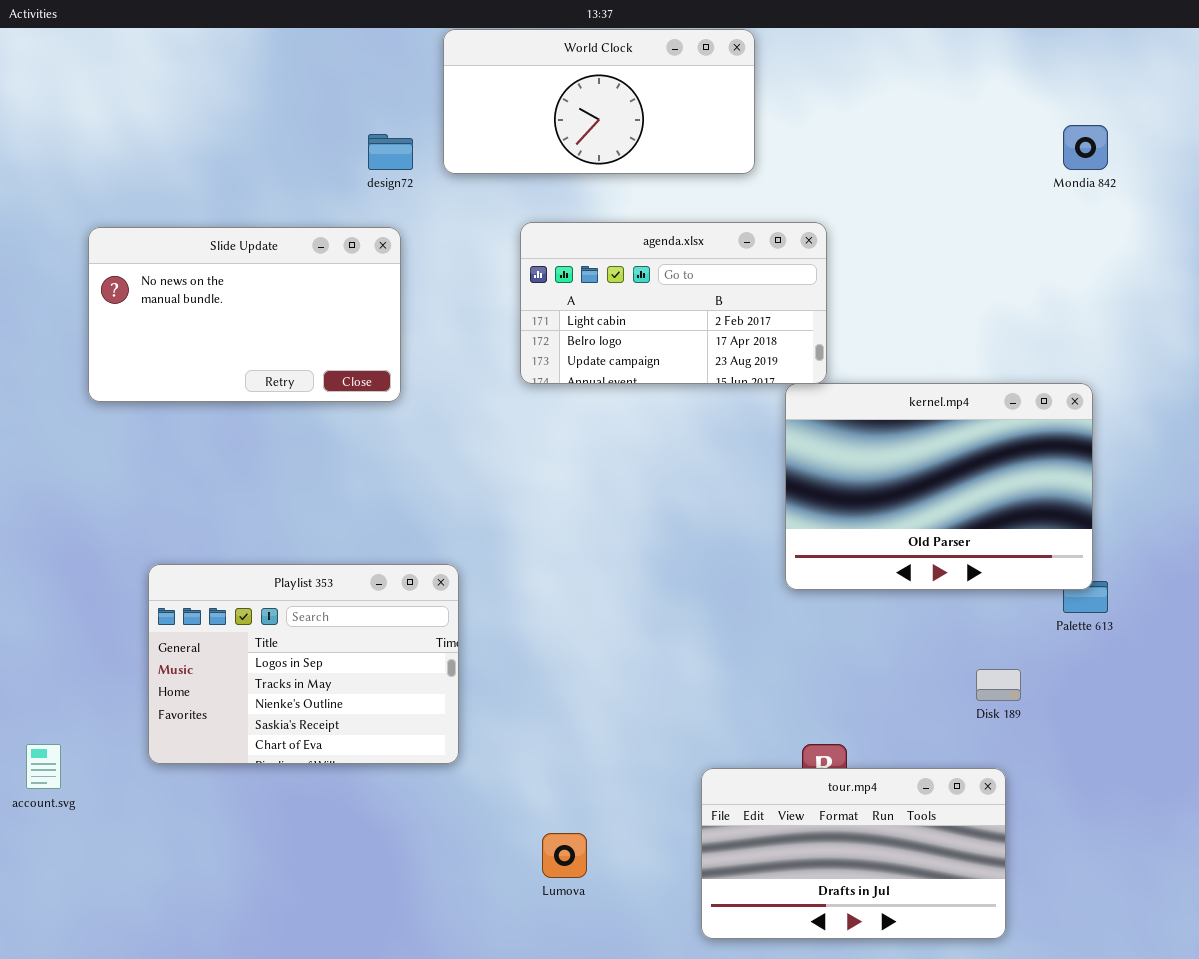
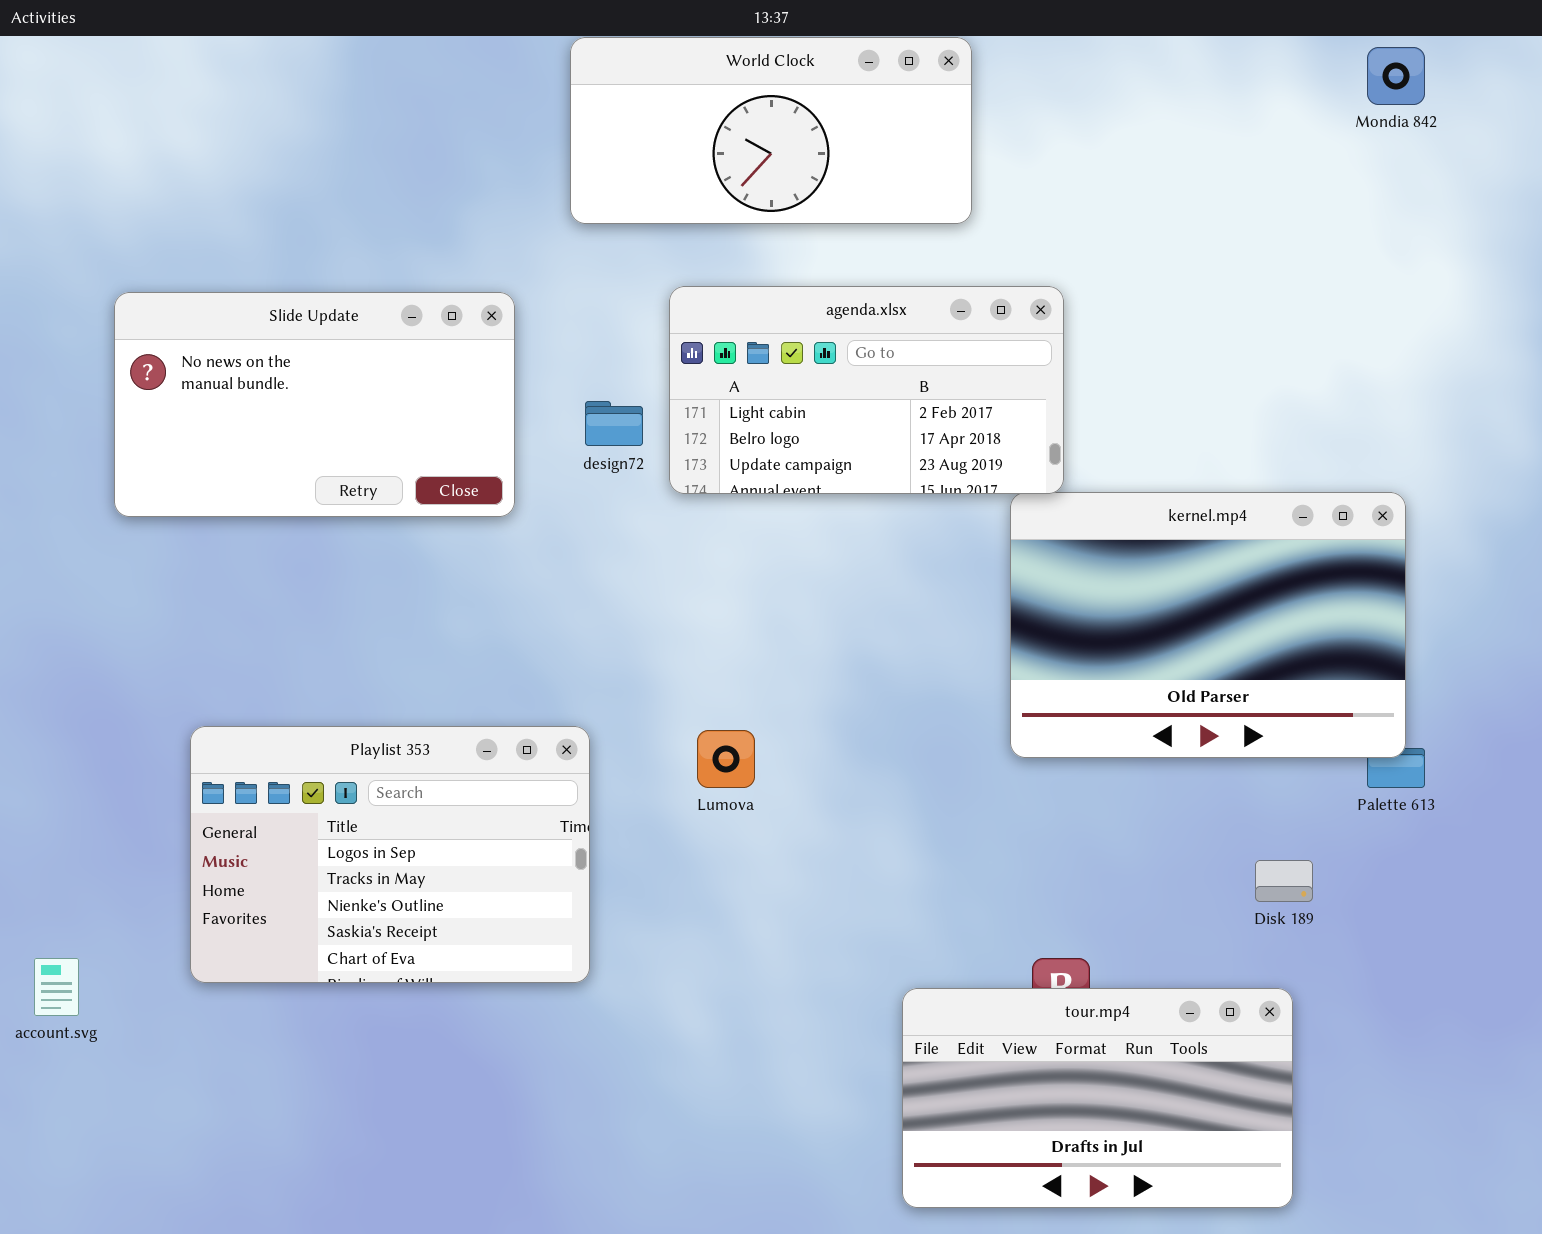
Mondia 842: [1063,125,1108,170] -> [1367,47,1425,105], moved
design72: [368,134,413,170] -> [585,401,643,446], moved
Lumova: [542,833,587,878] -> [697,730,755,788], moved

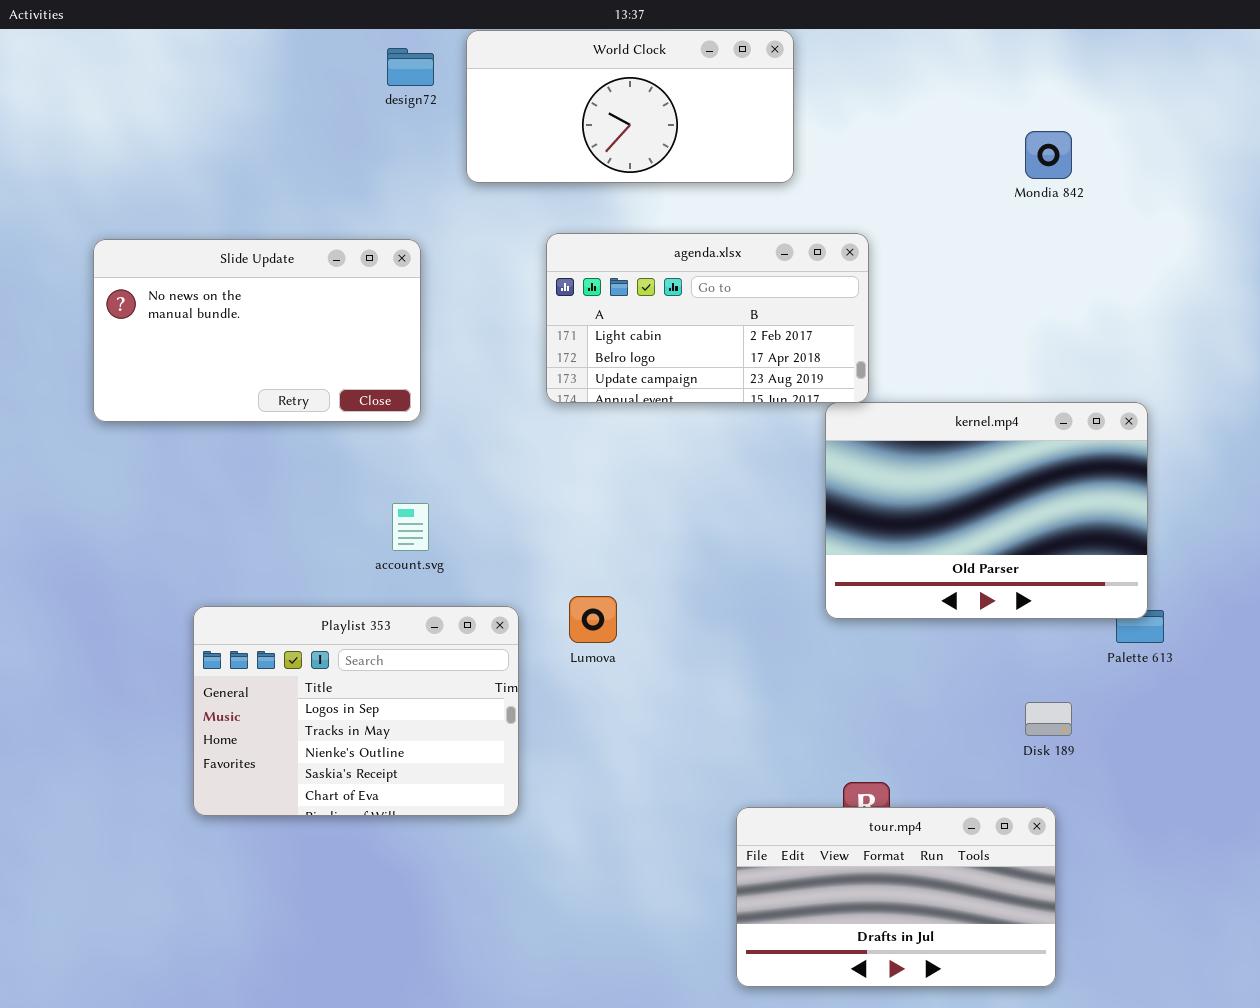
Mondia 842: [1367,47,1425,105] -> [1025,131,1072,179], moved
design72: [585,401,643,446] -> [387,48,434,86], moved
Playlist 353: [190,726,590,983] -> [193,606,519,816], moved
account.svg: [34,958,79,1016] -> [392,503,429,551], moved

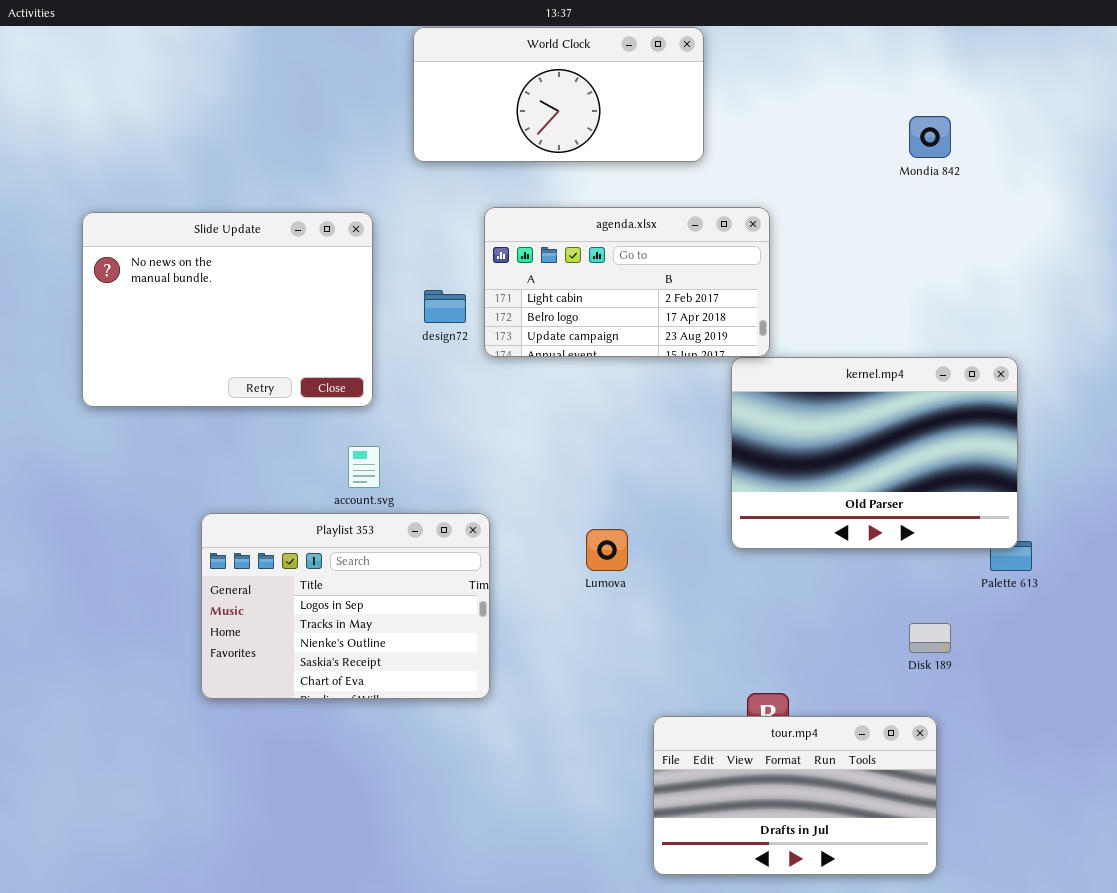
design72: [387,48,434,86] -> [424,290,466,323], moved
Slide Update: [93,239,421,422] -> [82,212,373,407], resized
Lumova: [569,596,617,643] -> [586,529,628,571], moved
Playlist 353: [193,606,519,816] -> [201,513,490,699], moved

